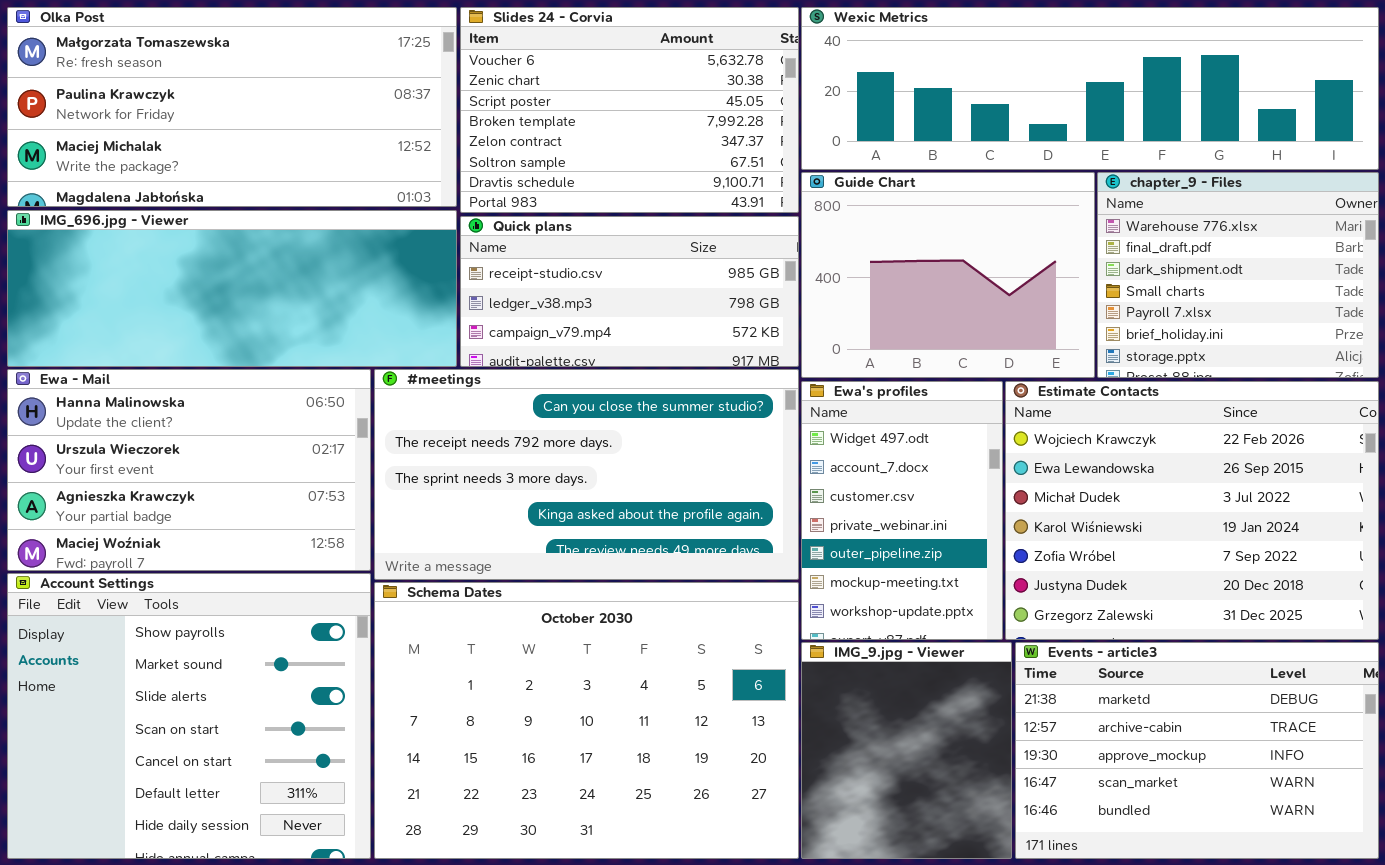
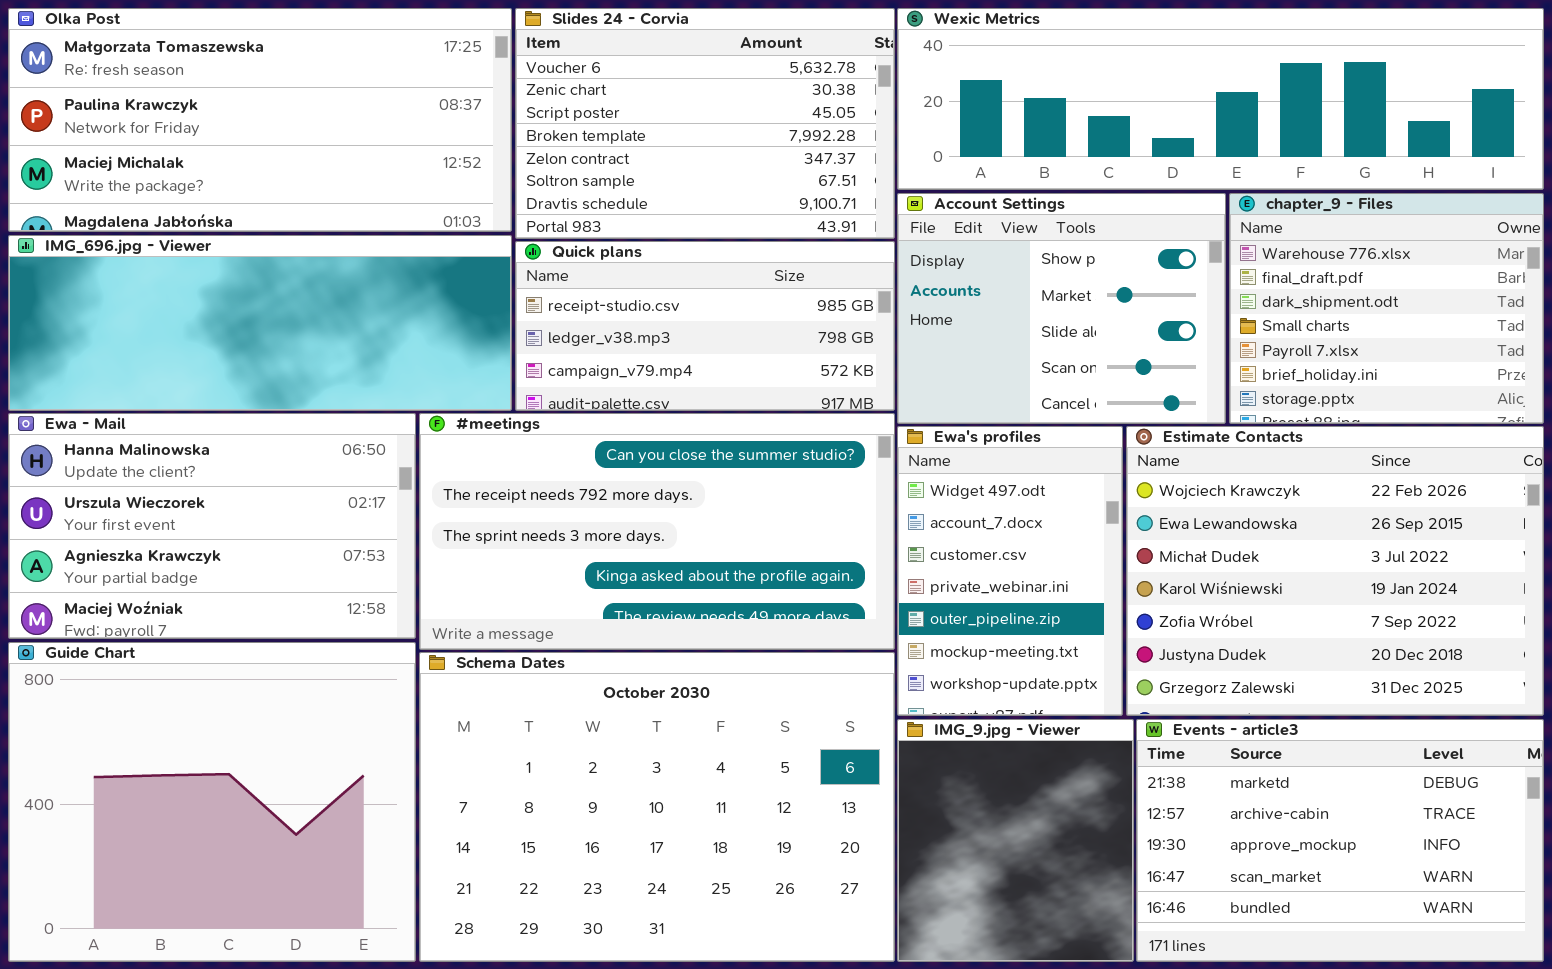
Guide Chart: [801,172,1095,378] -> [8,642,416,962], moved, resized
Account Settings: [7,573,371,859] -> [897,193,1226,424], moved, resized

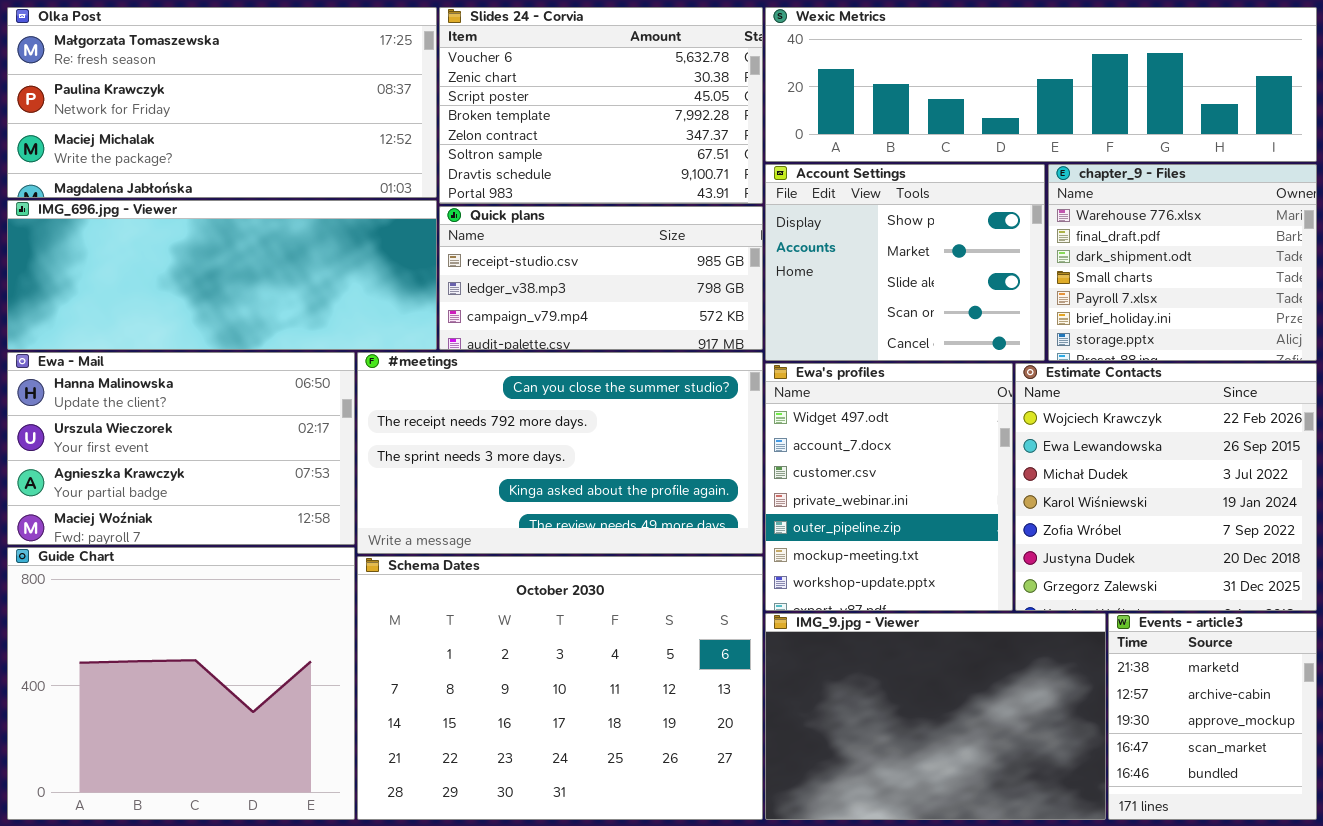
Ewa's profiles: [897,426,1123,716] -> [765,363,1013,611], resized
Estimate Contacts: [1126,426,1544,716] -> [1015,363,1317,611], resized
IMG_9.jpg - Viewer: [897,719,1134,962] -> [765,613,1106,820], resized
Events - article3: [1136,719,1544,962] -> [1108,613,1317,820], resized

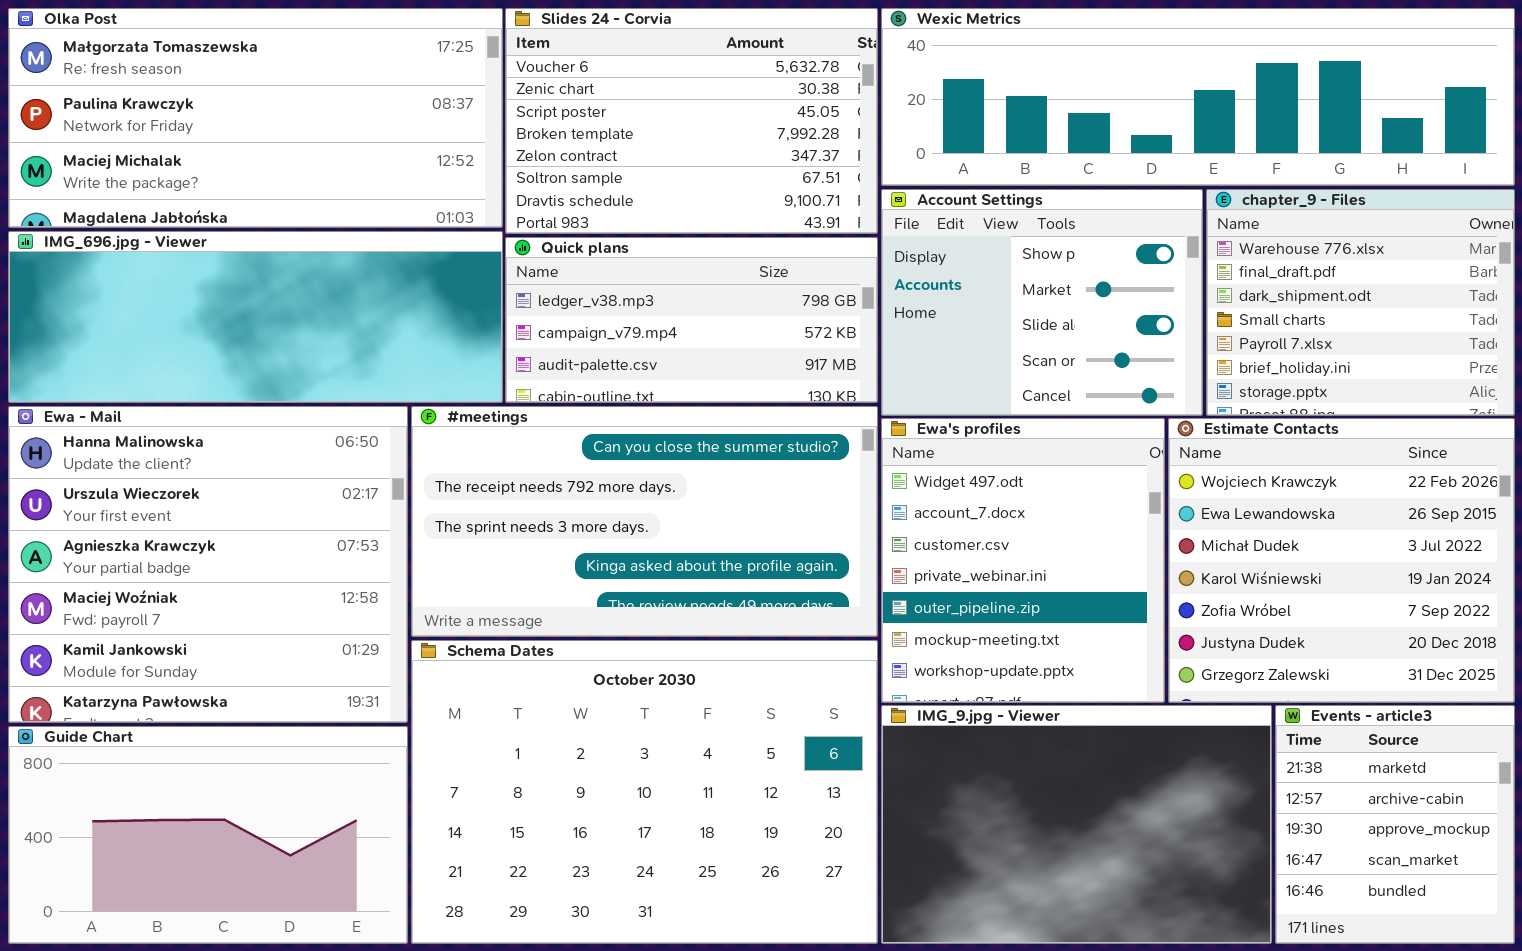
Quick plans: [439,206,763,350] -> [505,237,878,403], scrolled down 1 row
Ewa - Mail: [7,352,355,545] -> [8,406,408,723], resized
Guide Chart: [7,547,355,820] -> [8,726,408,944], resized

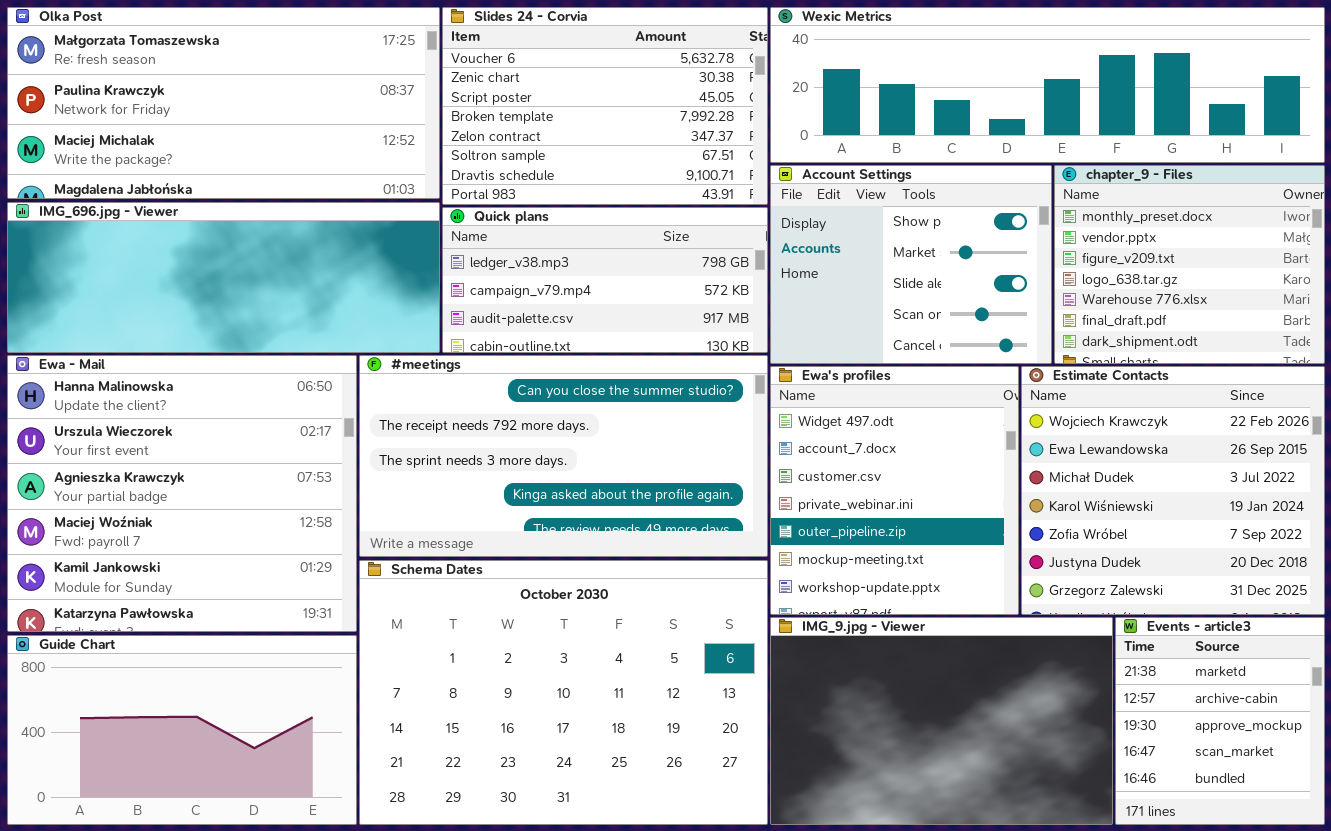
chapter_9 - Files: [1206,189,1515,416] -> [1054,165,1325,364], scrolled up 4 rows

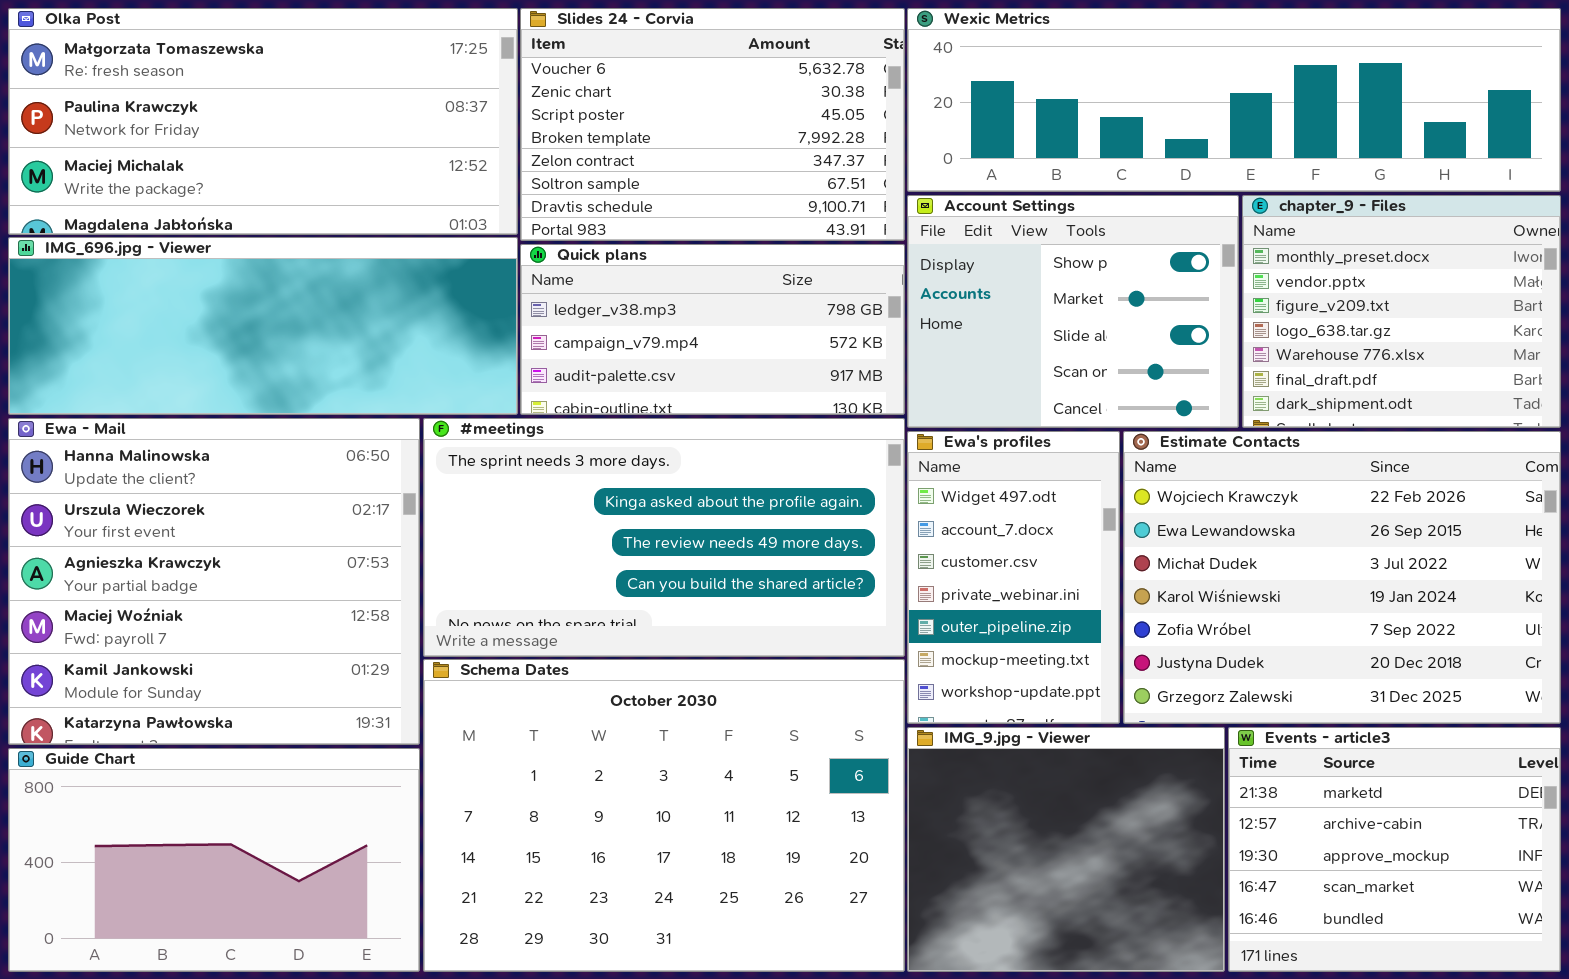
#meetings: [359,355,768,557] -> [423,418,905,657], scrolled down 2 rows
Ewa's profiles: [770,366,1019,615] -> [907,431,1120,724], resized
Estimate Contacts: [1021,366,1325,615] -> [1123,431,1561,724], resized
IMG_9.jpg - Viewer: [770,617,1113,825] -> [907,727,1225,972], resized
Events - article3: [1115,617,1325,825] -> [1228,727,1561,972], resized

